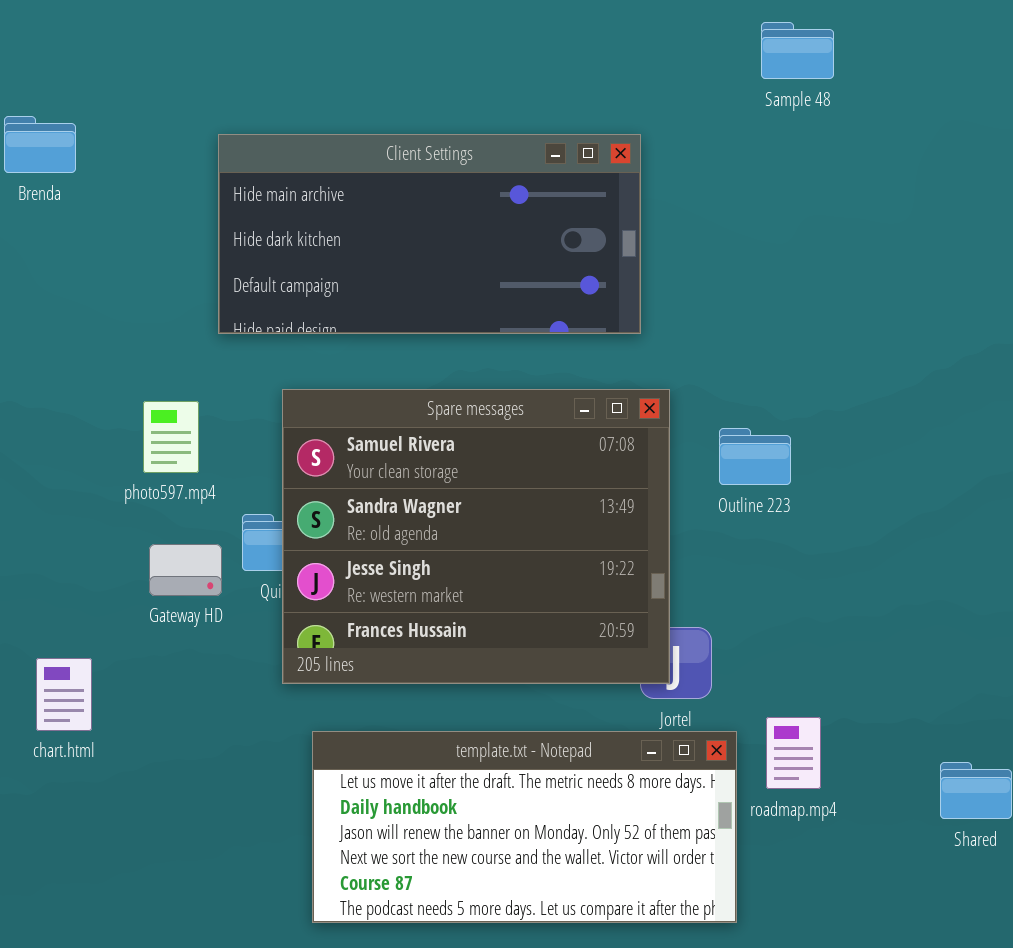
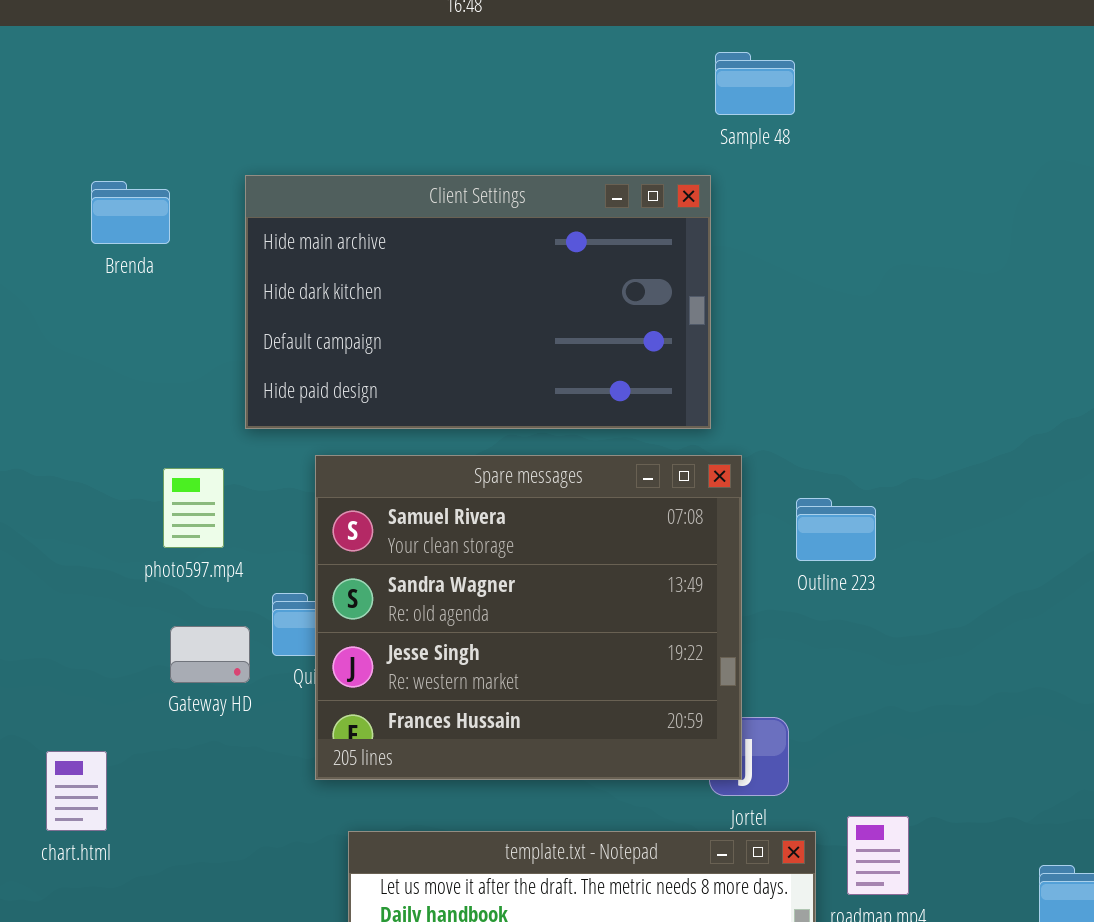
Sample 48: [761,22,834,79] -> [715,52,795,115], moved
Brenda: [4,116,76,173] -> [91,181,170,244], moved
Client Settings: [218,134,641,334] -> [245,175,711,429], resized

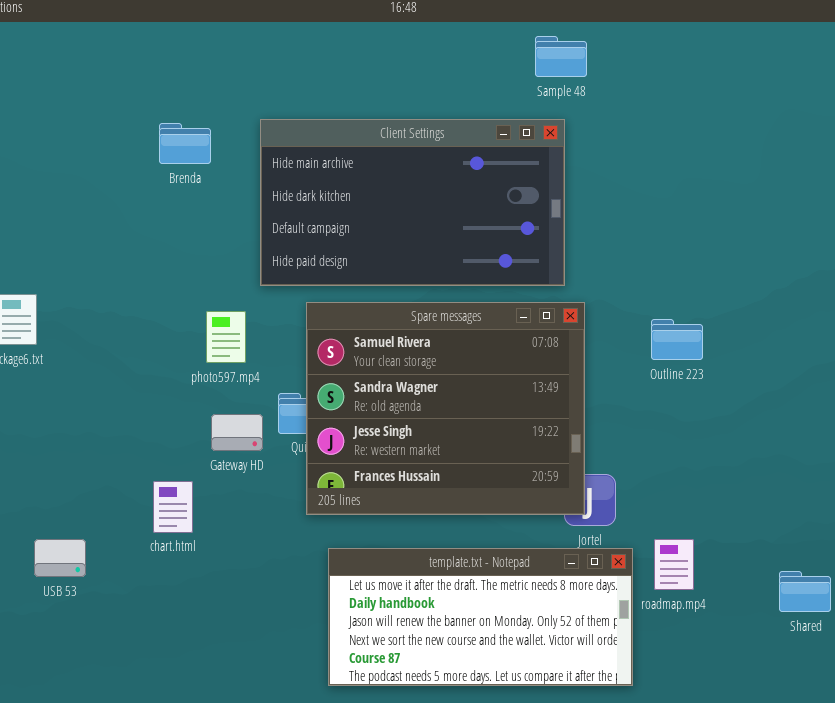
Sample 48: [715,52,795,115] -> [535,36,587,77], moved
Outline 223: [796,498,876,561] -> [651,319,703,360], moved
chart.html: [46,751,107,831] -> [153,481,193,533], moved

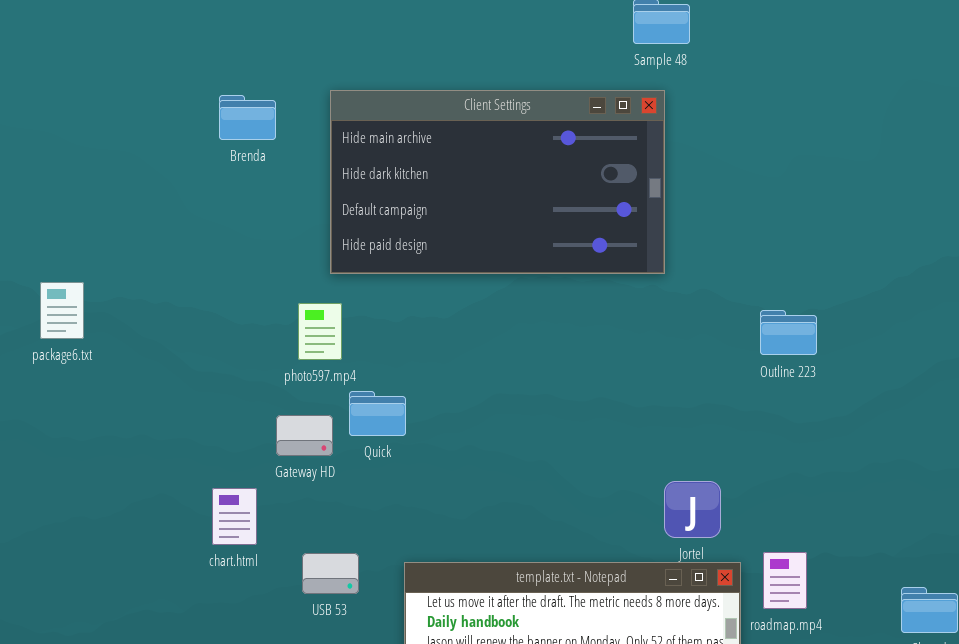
Spare messages: [306,302,585,515] -> none, closed
photo597.mp4: [206,311,246,363] -> [298,303,342,360], moved
USB 53: [34,539,86,577] -> [302,553,359,594], moved

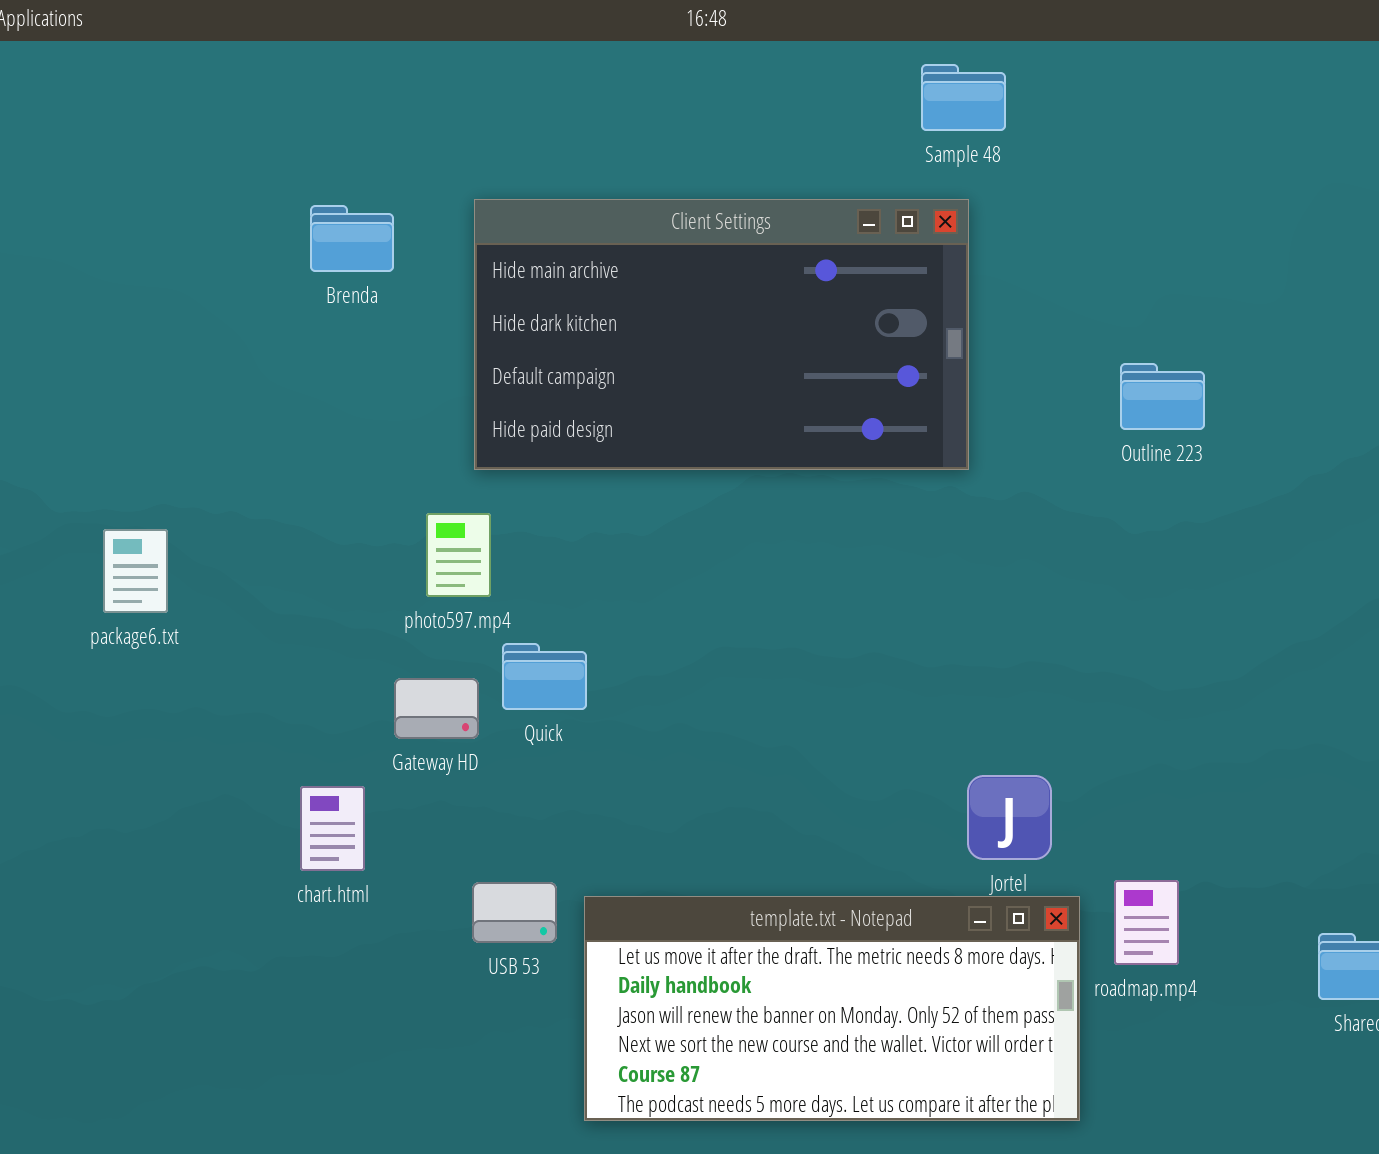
package6.txt: [40,282,84,339] -> [103,529,168,613], moved
Outline 223: [760,310,817,355] -> [1120,363,1205,430], moved
USB 53: [302,553,359,594] -> [472,882,557,943], moved

